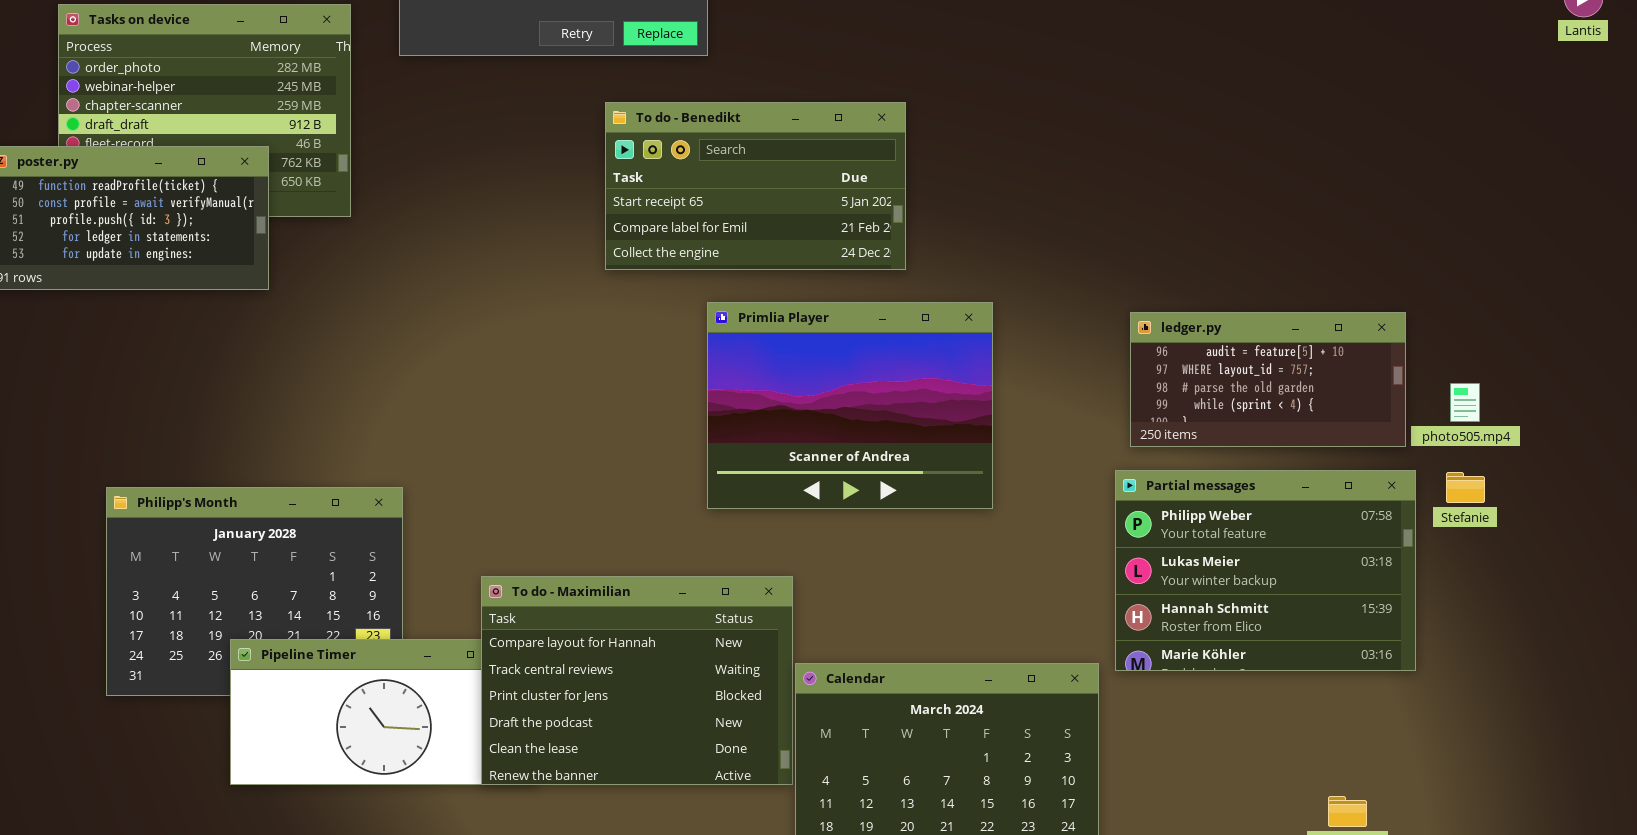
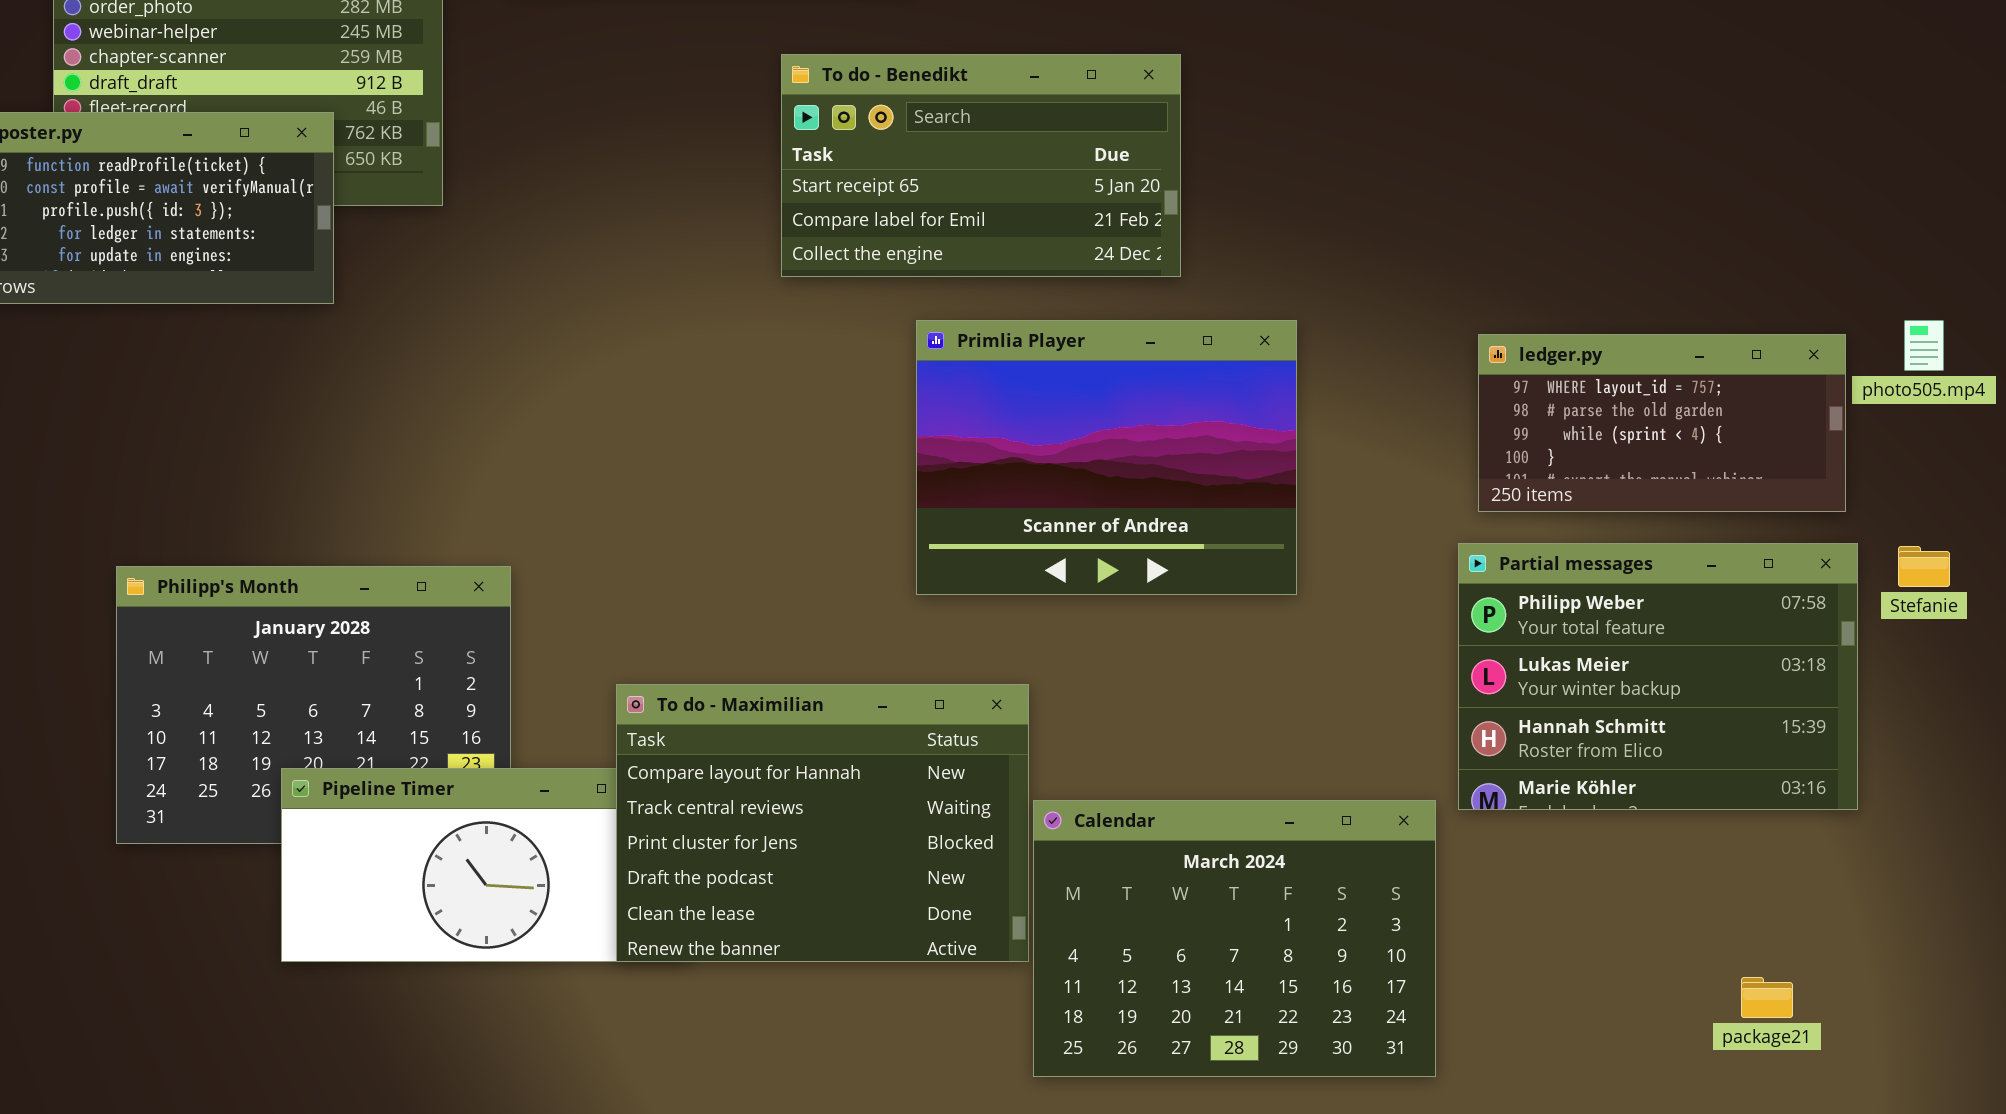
ledger.py: [1130,312,1406,447] -> [1478,334,1846,512], scrolled down 1 row
photo505.mp4: [1450,383,1480,422] -> [1904,320,1944,371], moved

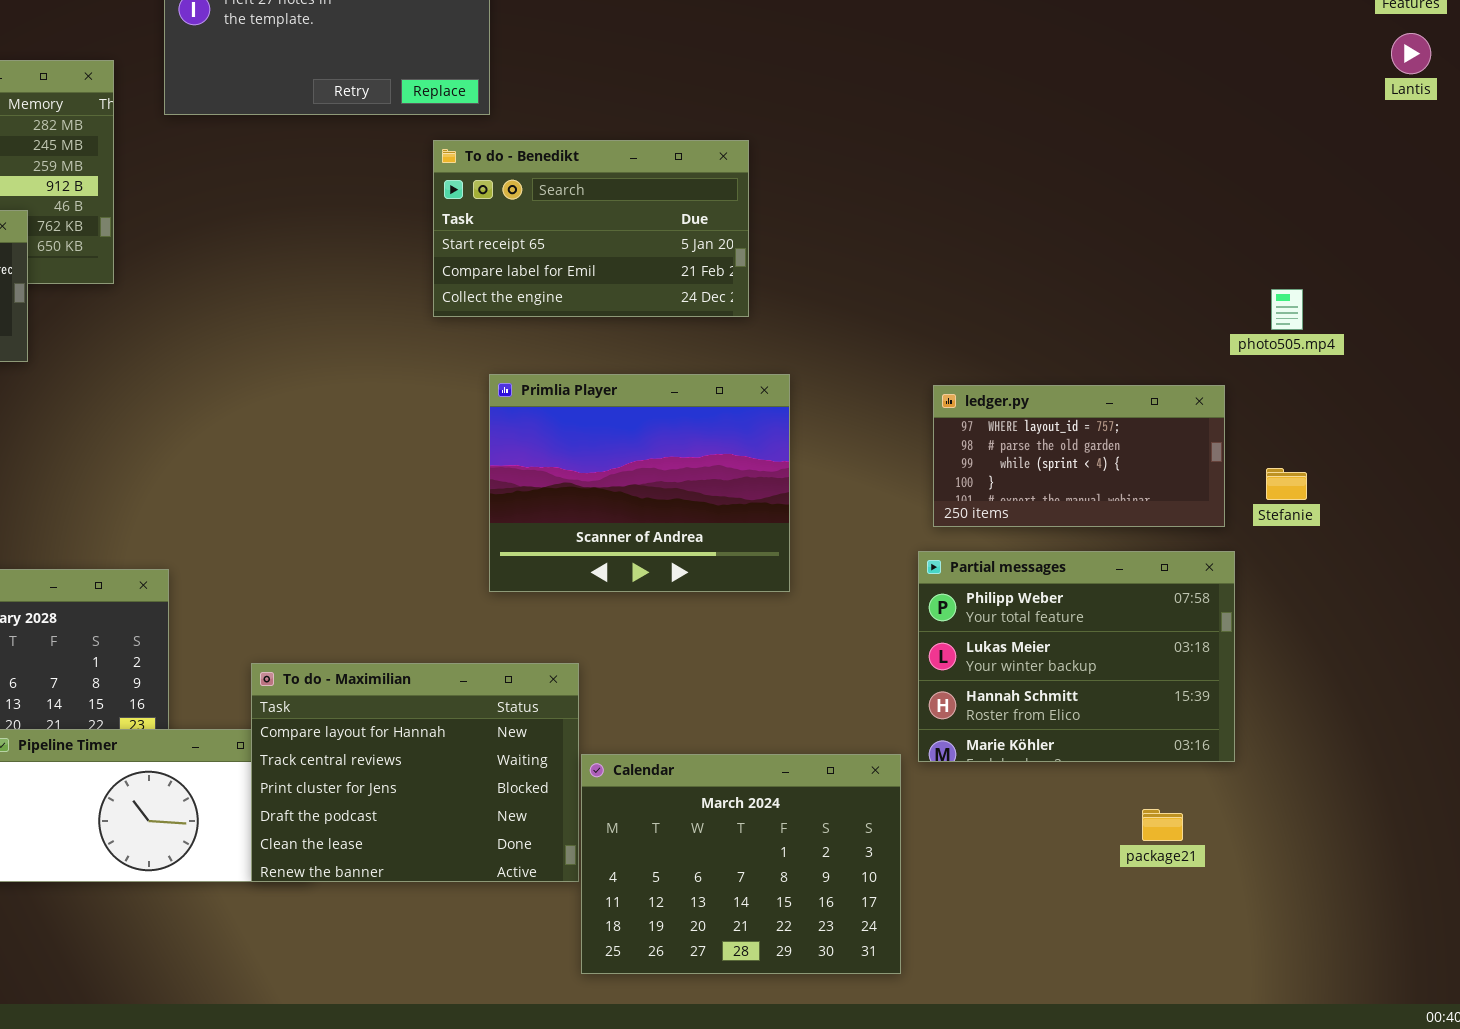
To do - Benedikt: [781,54,1181,277] -> [433,140,749,317], moved
photo505.mp4: [1904,320,1944,371] -> [1271,289,1303,330], moved
Stefanie: [1898,546,1950,587] -> [1266,468,1307,500], moved
package21: [1741,977,1793,1018] -> [1142,809,1183,841], moved

